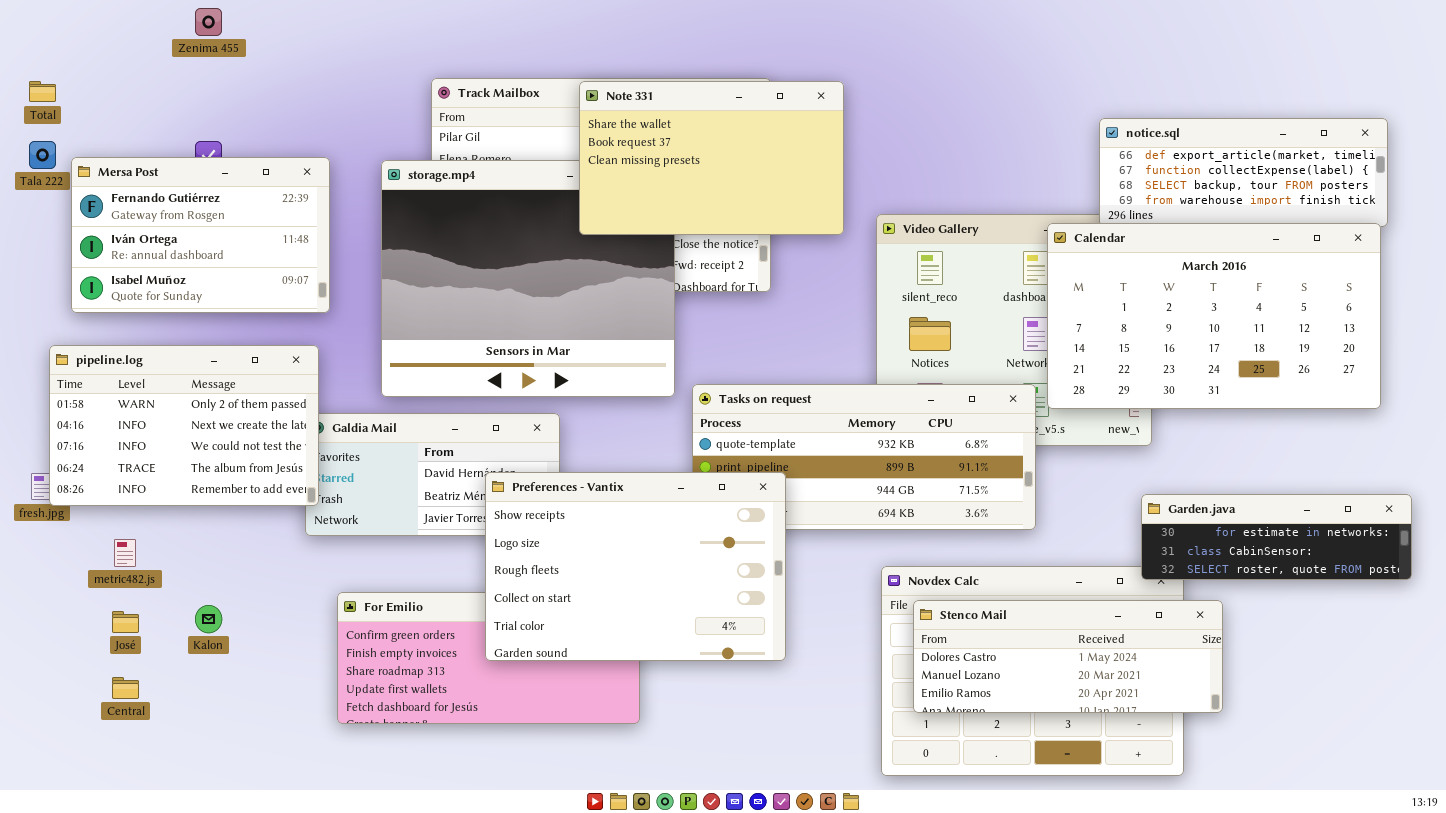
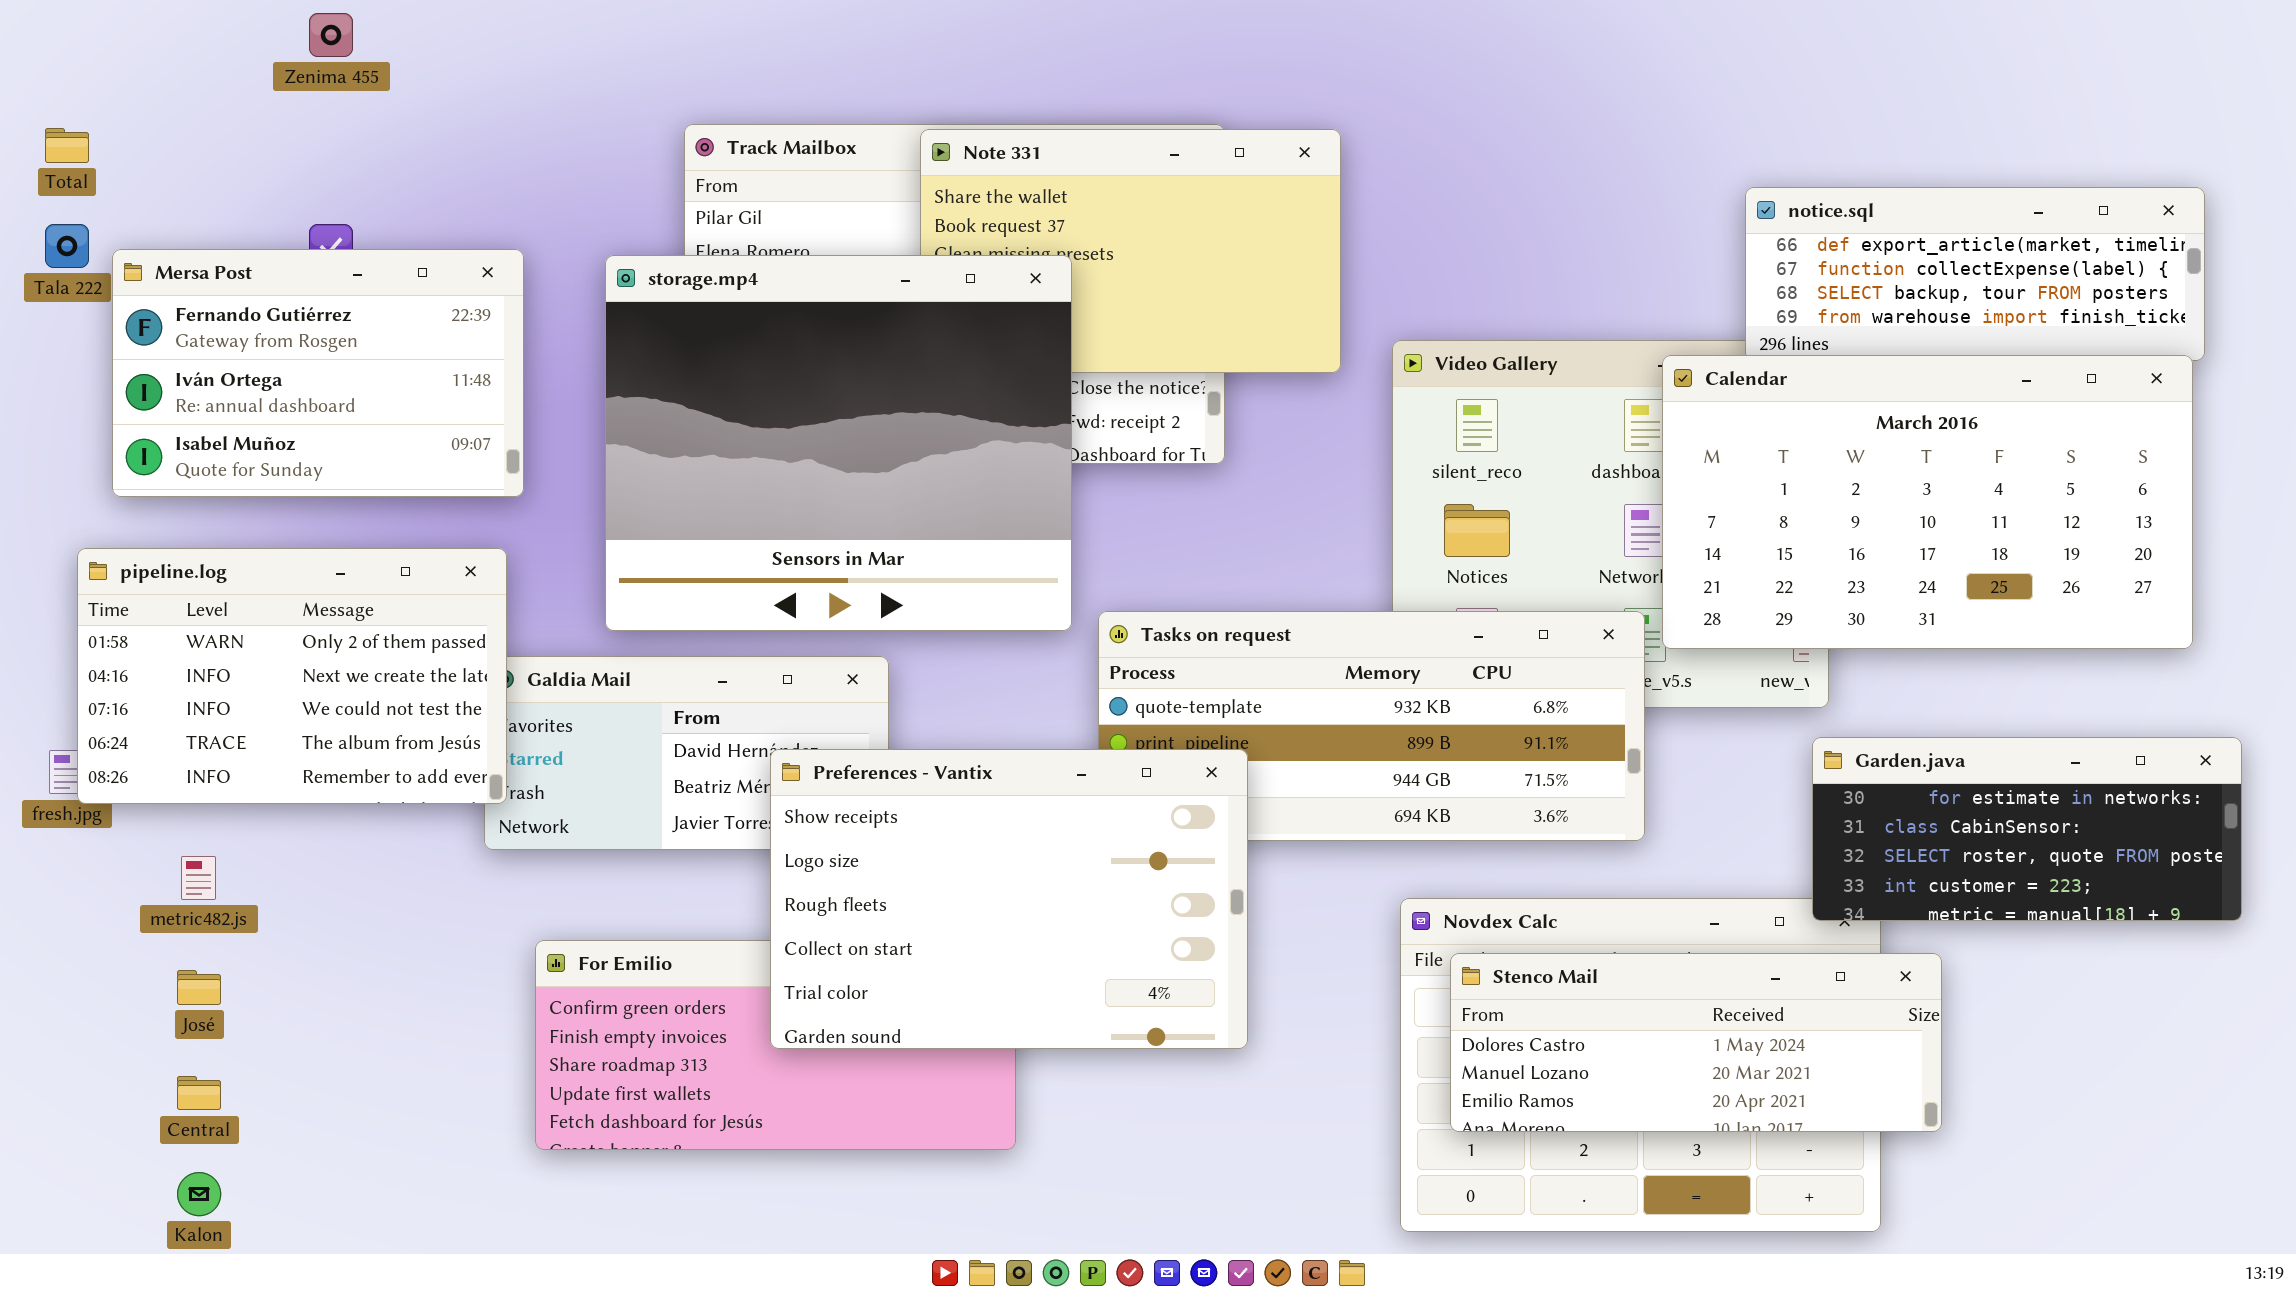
storage.mp4: [381,160,675,397] -> [605,255,1072,631], raised
Garden.java: [1141,494,1412,580] -> [1812,737,2242,921], resized
Kalon: [195,605,222,633] -> [177,1172,221,1216], moved

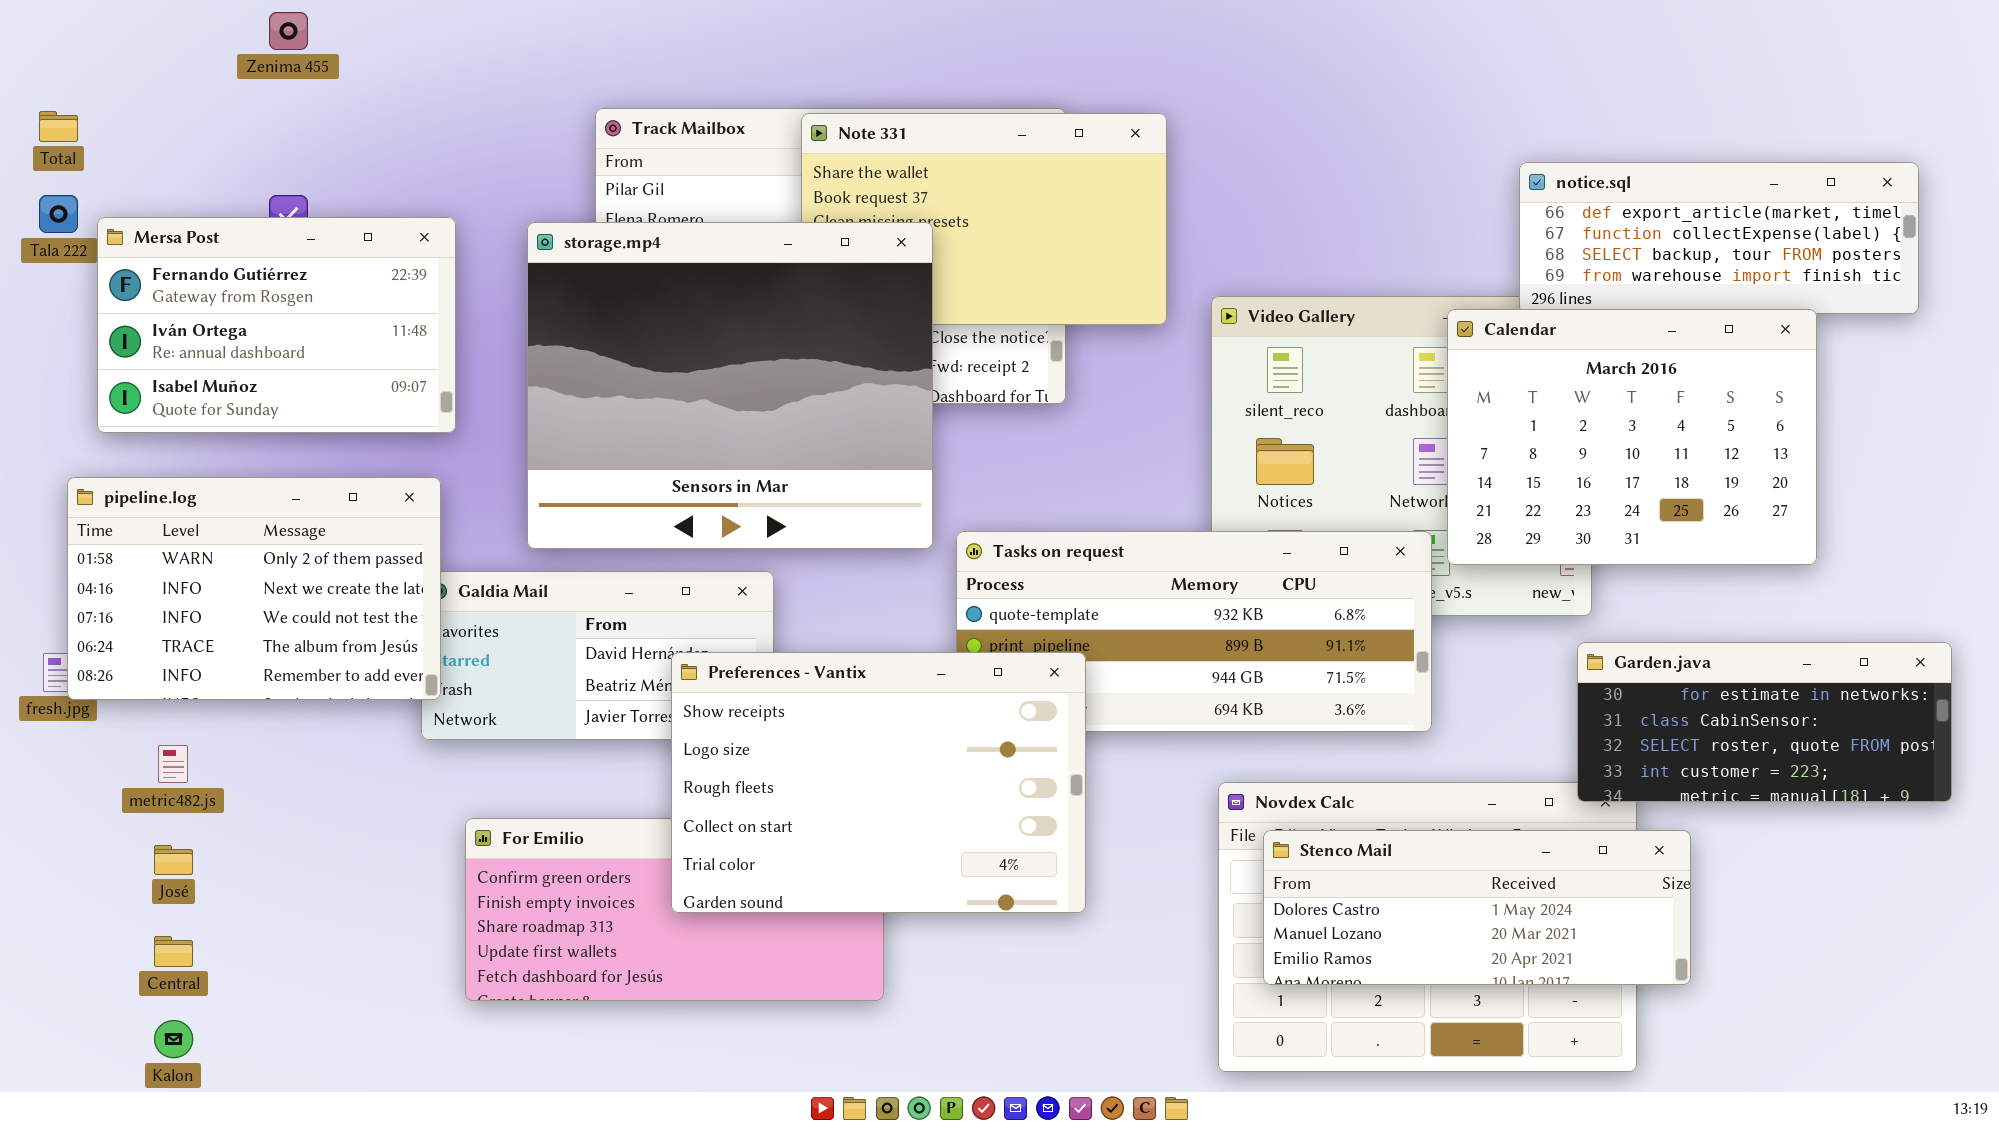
Calendar: [1662,355,2193,649] -> [1447,309,1817,565], resized

